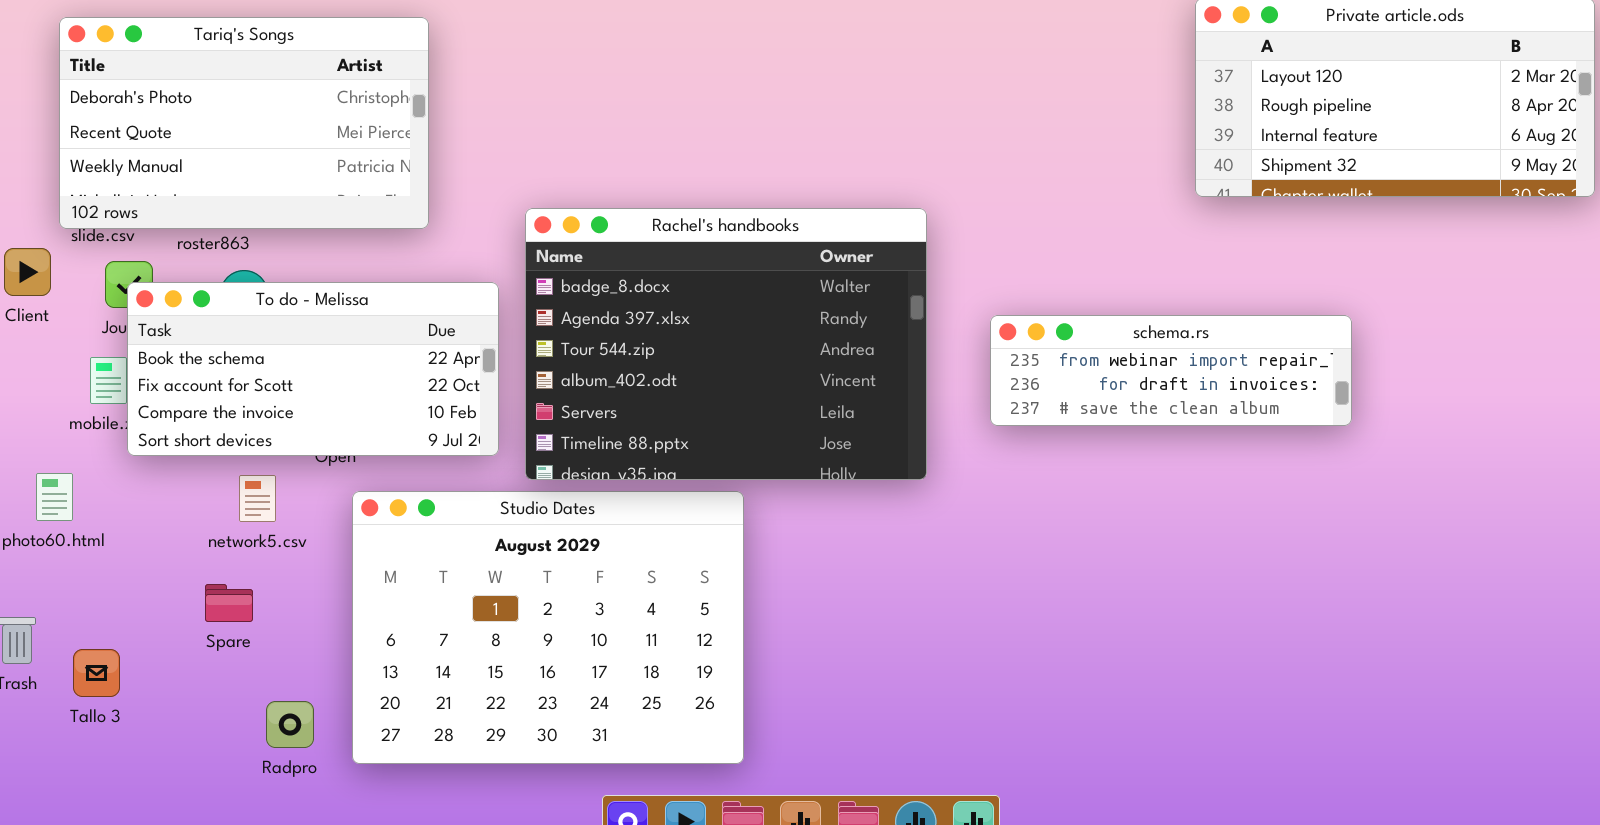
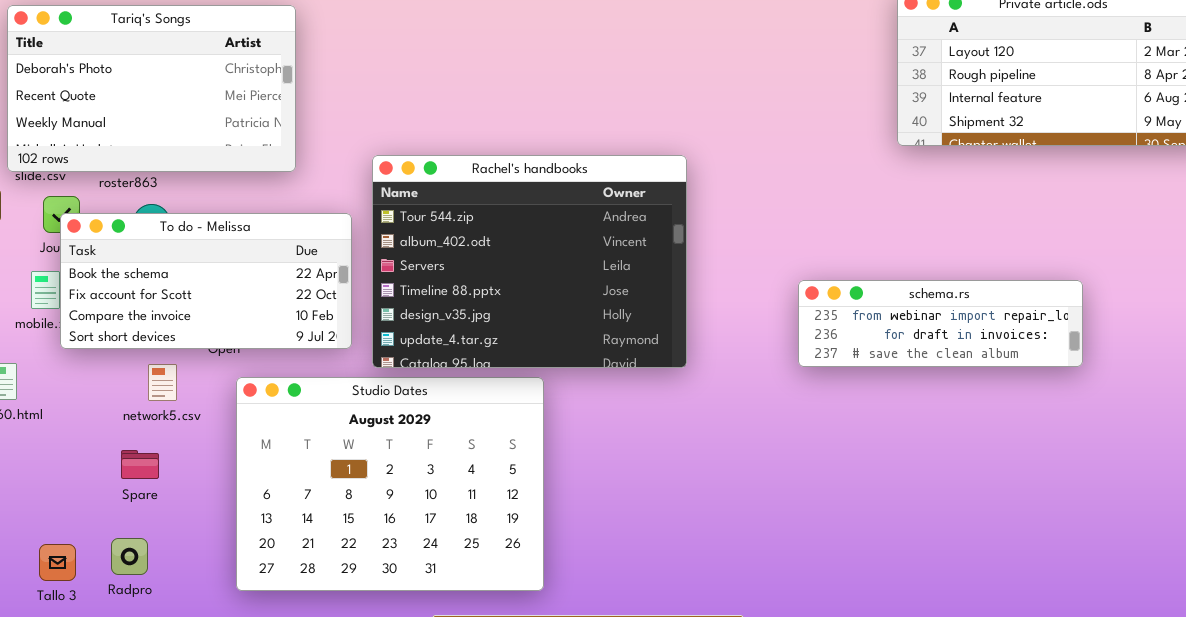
Rachel's handbooks: [525,208,927,480] -> [372,155,687,368], scrolled down 2 rows
schema.rs: [990,315,1352,426] -> [798,280,1083,367], moved
Tallo 3: [73,649,120,697] -> [39,544,76,581], moved
Radpro: [266,701,314,748] -> [111,538,148,575], moved

